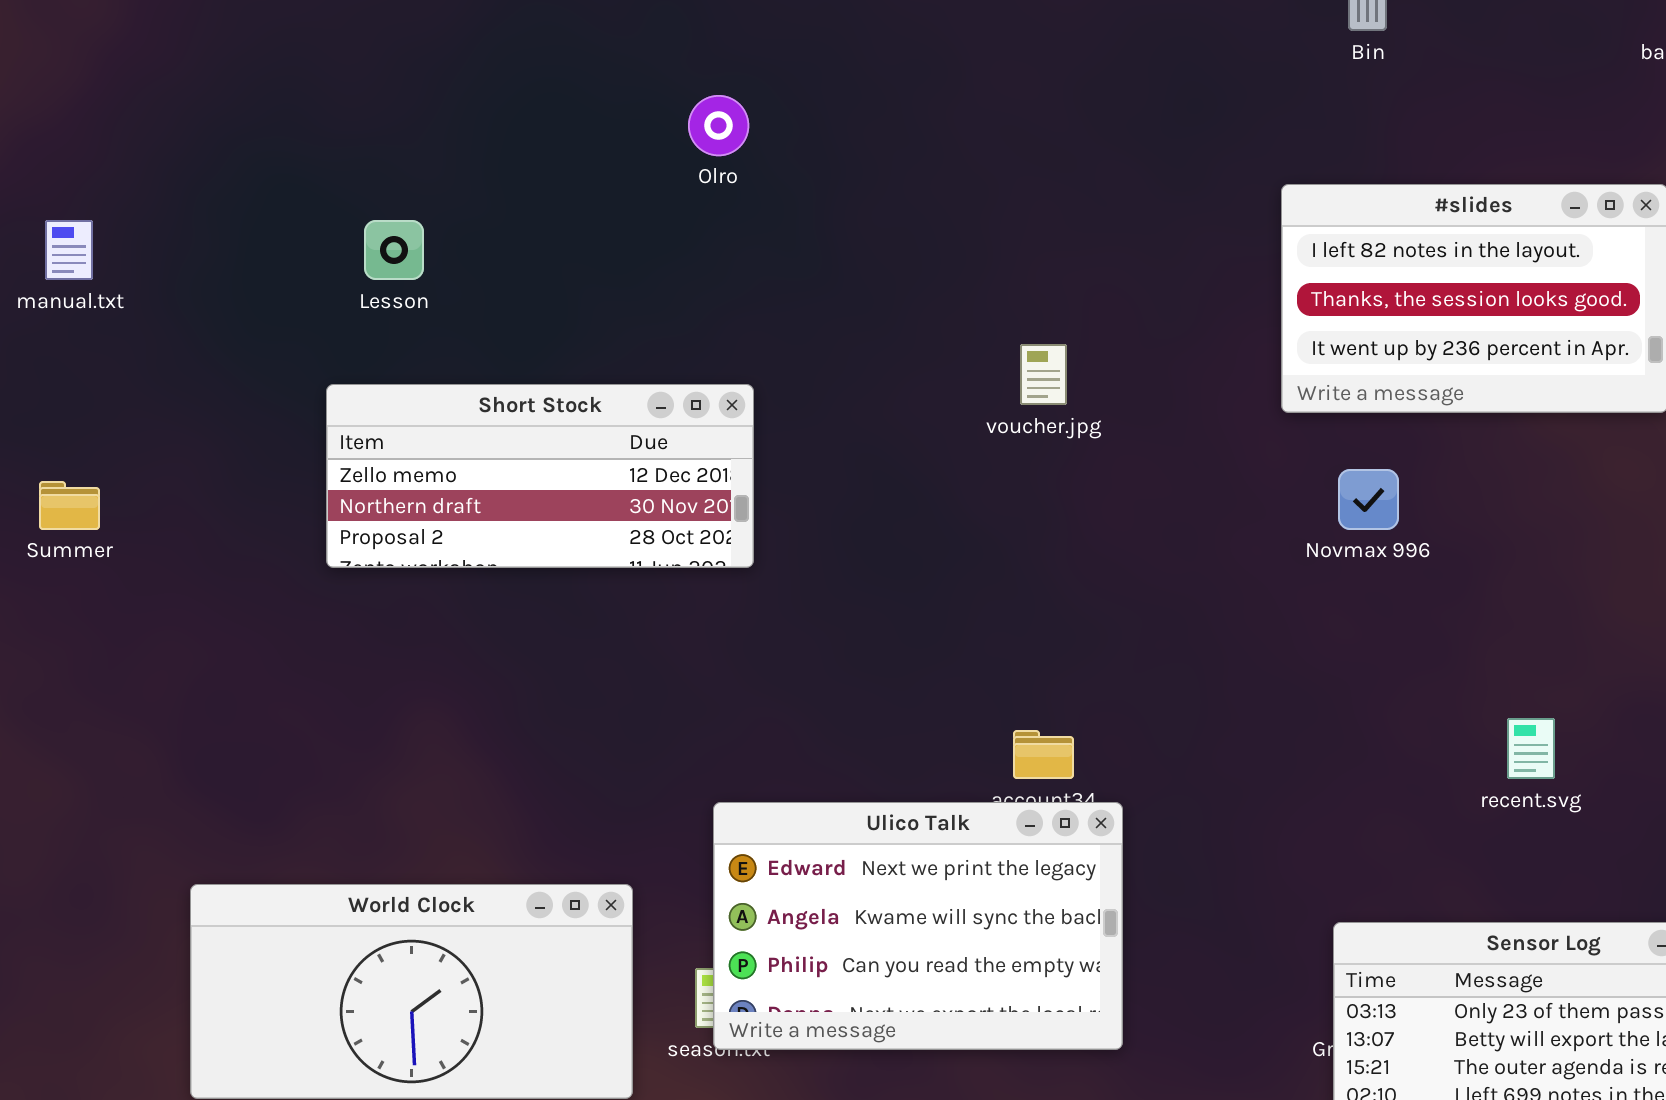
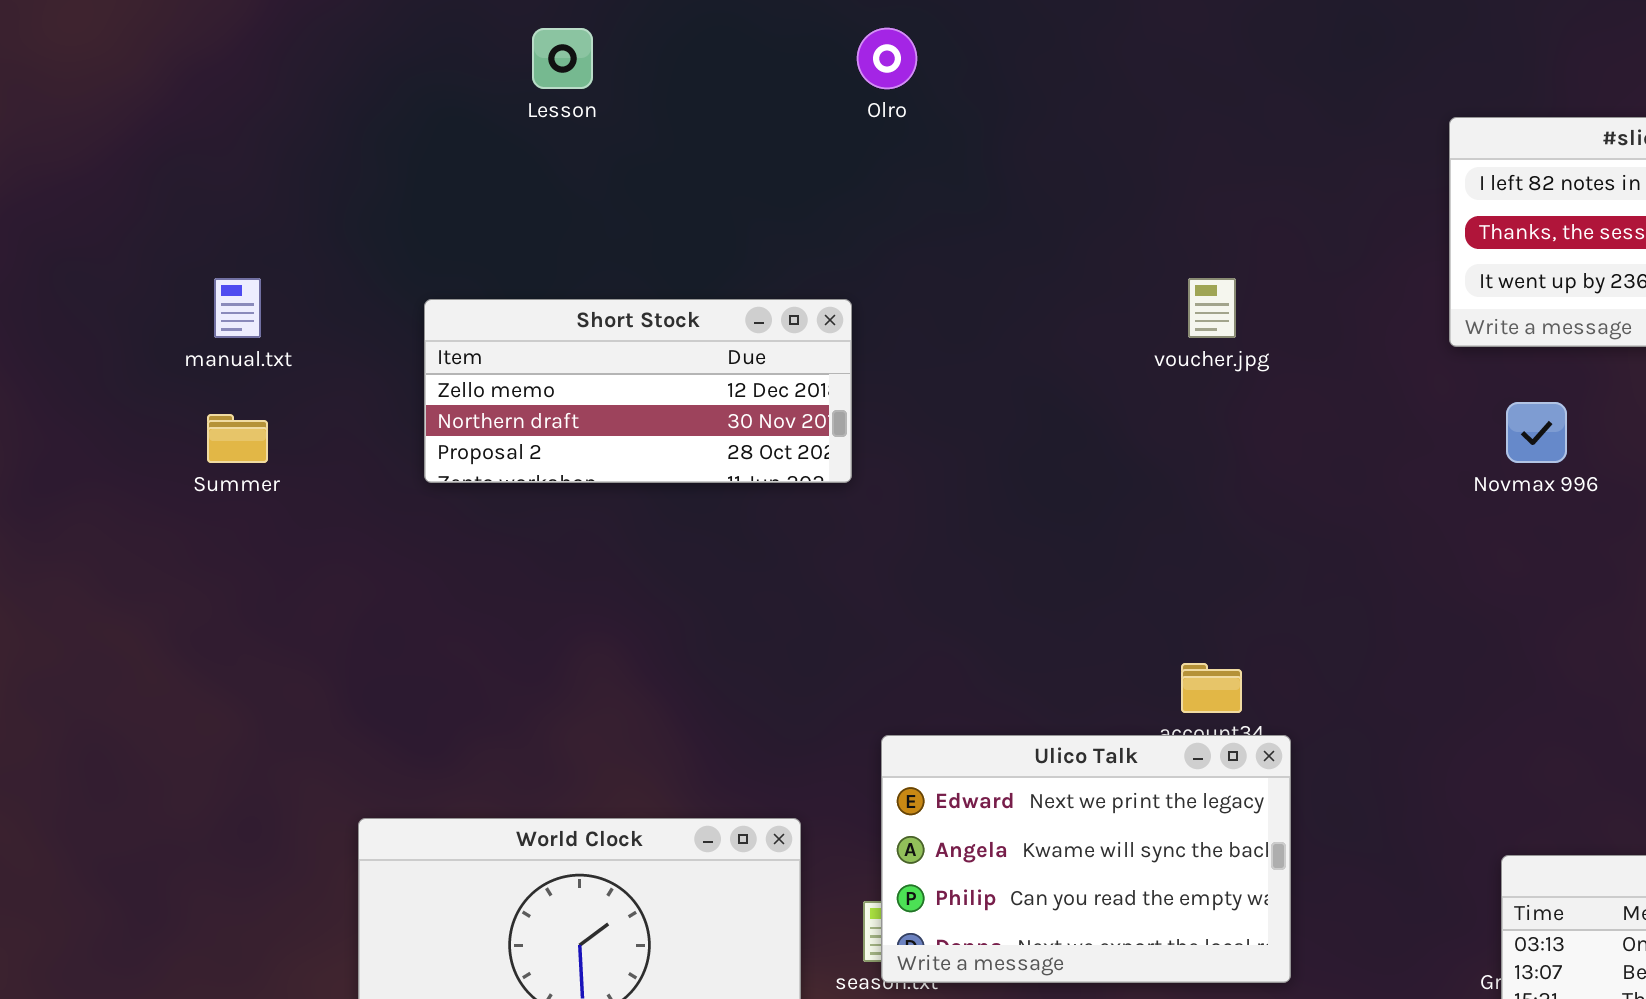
manual.txt: [45,220,93,280] -> [214,278,261,338], moved
Lesson: [364,220,424,280] -> [532,28,593,89], moved
Short Stock: [326,384,754,568] -> [424,299,852,483], moved

